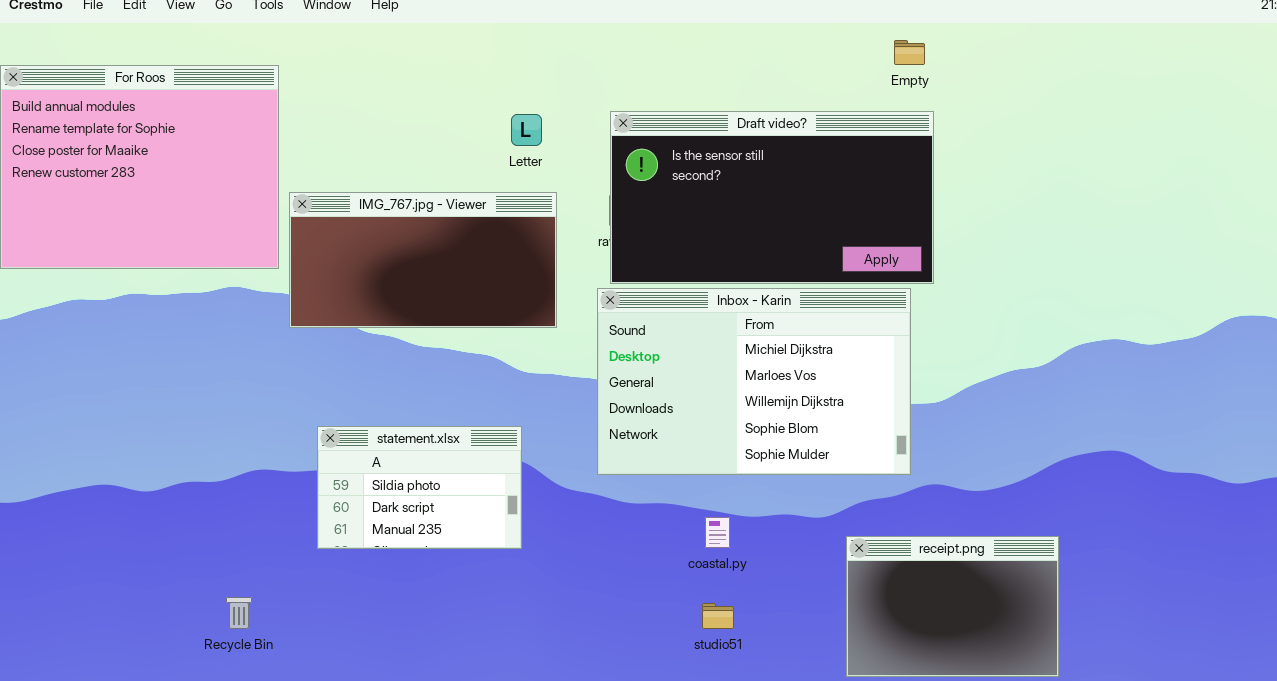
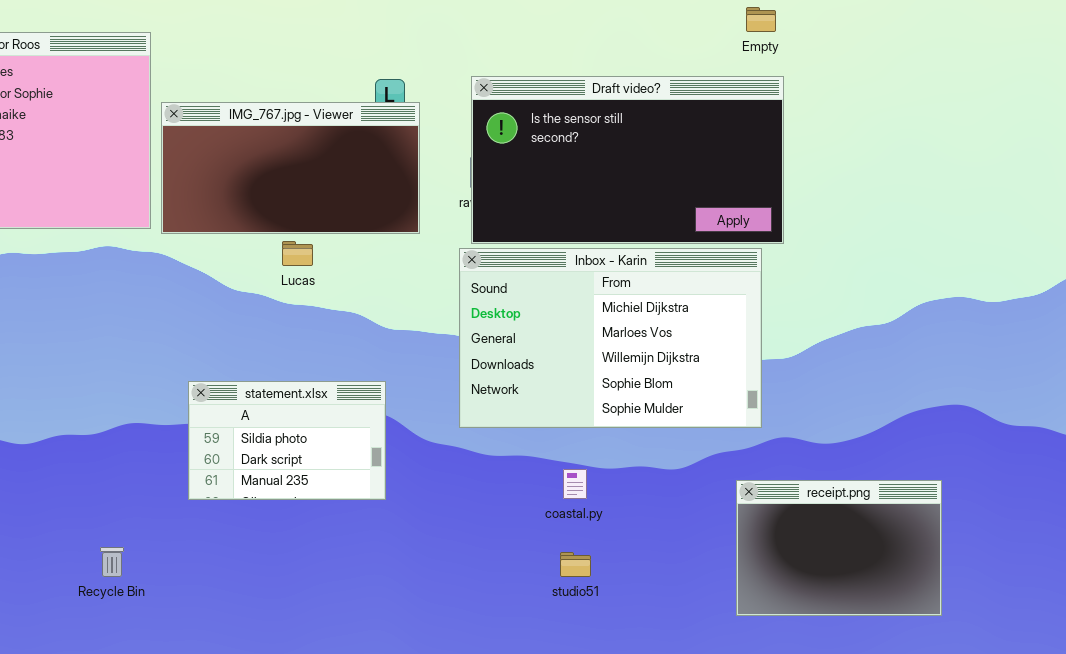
IMG_767.jpg - Viewer: [289,192,557,328] -> [161,102,420,234], moved
receipt.png: [846,536,1059,677] -> [736,480,942,616], moved

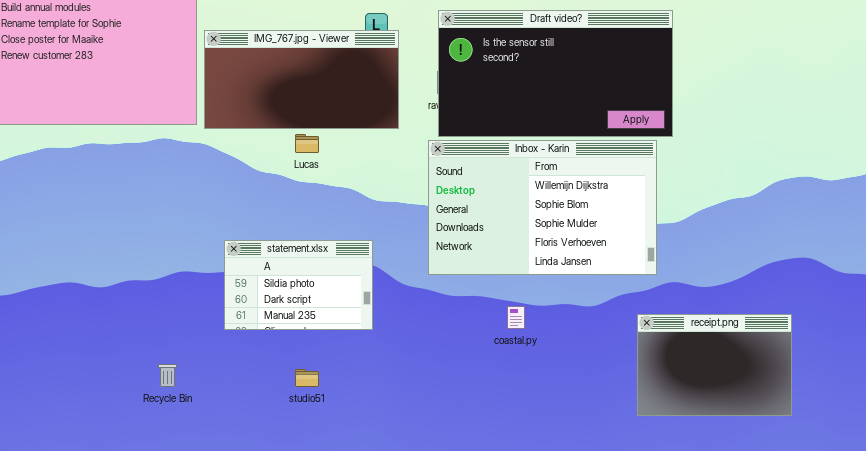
Inbox - Karin: [459,248,762,428] -> [428,140,657,275], scrolled down 2 rows
studio51: [560,552,591,577] -> [295,369,319,387], moved

